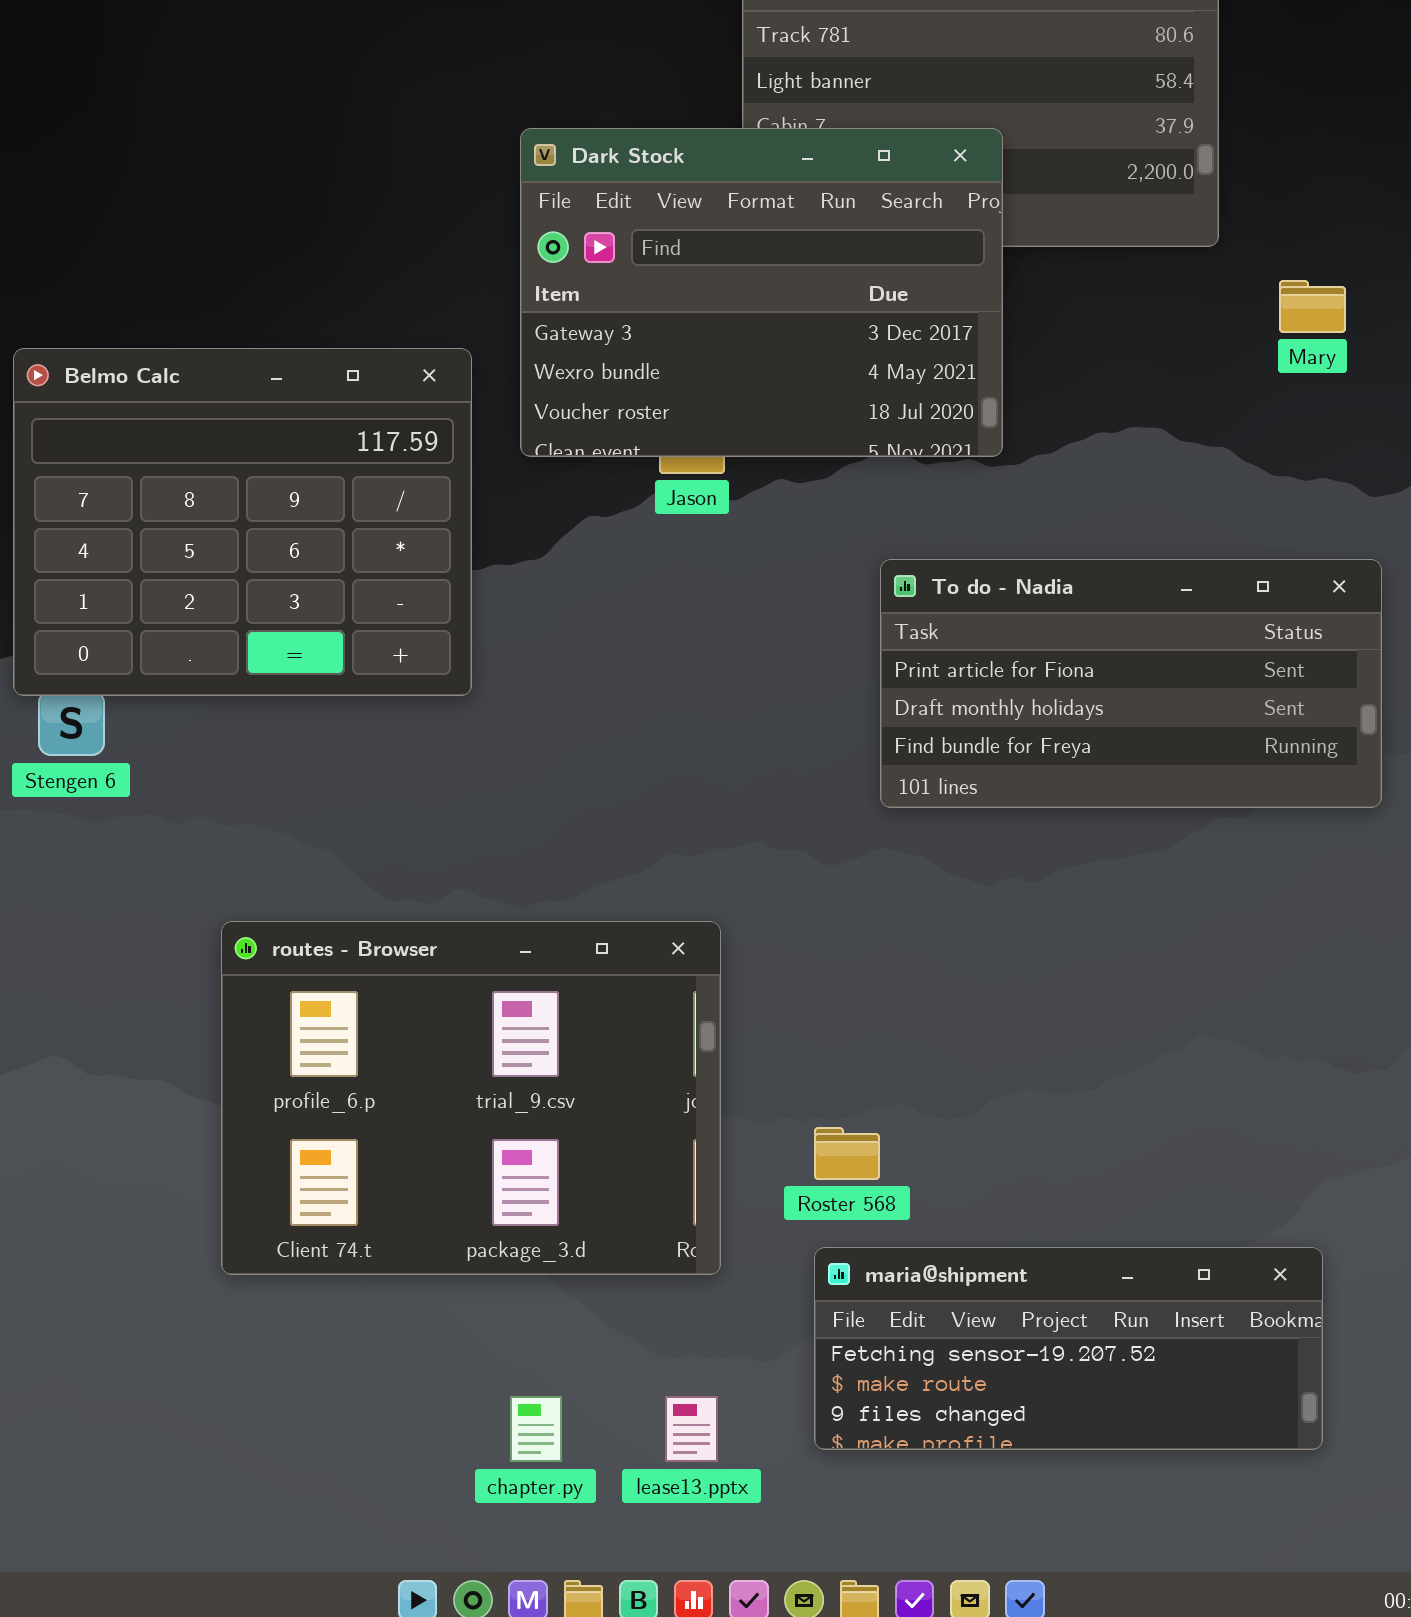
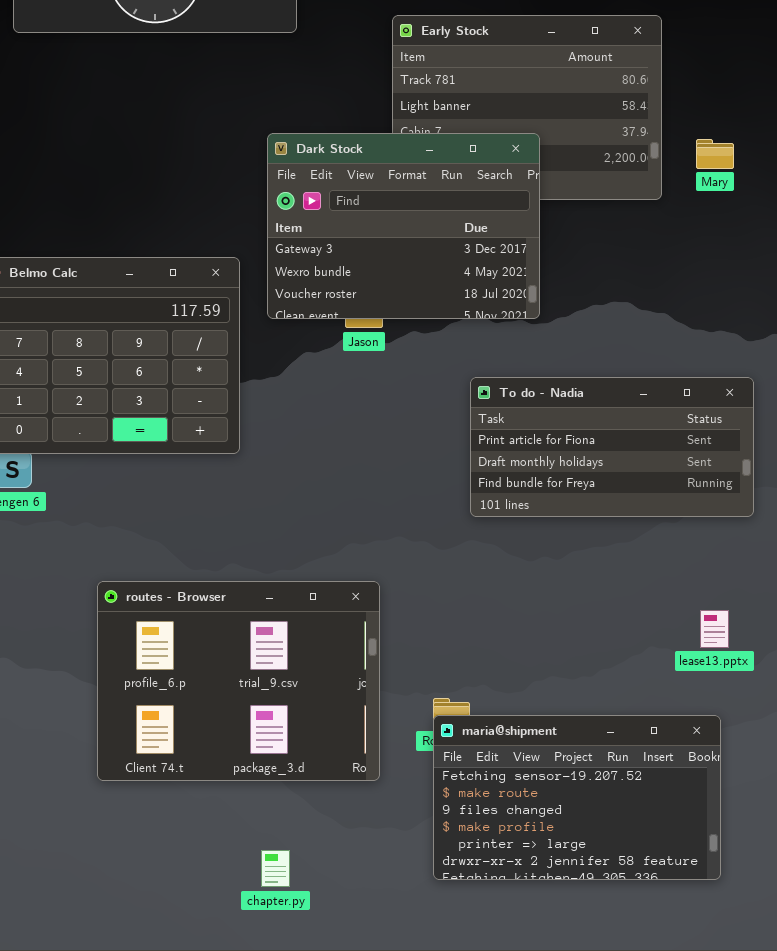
Mary: [1279,280,1346,333] -> [696,139,734,169], moved
maria@shipment: [814,1247,1323,1450] -> [433,715,721,880], resized
lease13.pptx: [665,1396,718,1462] -> [700,610,729,648], moved

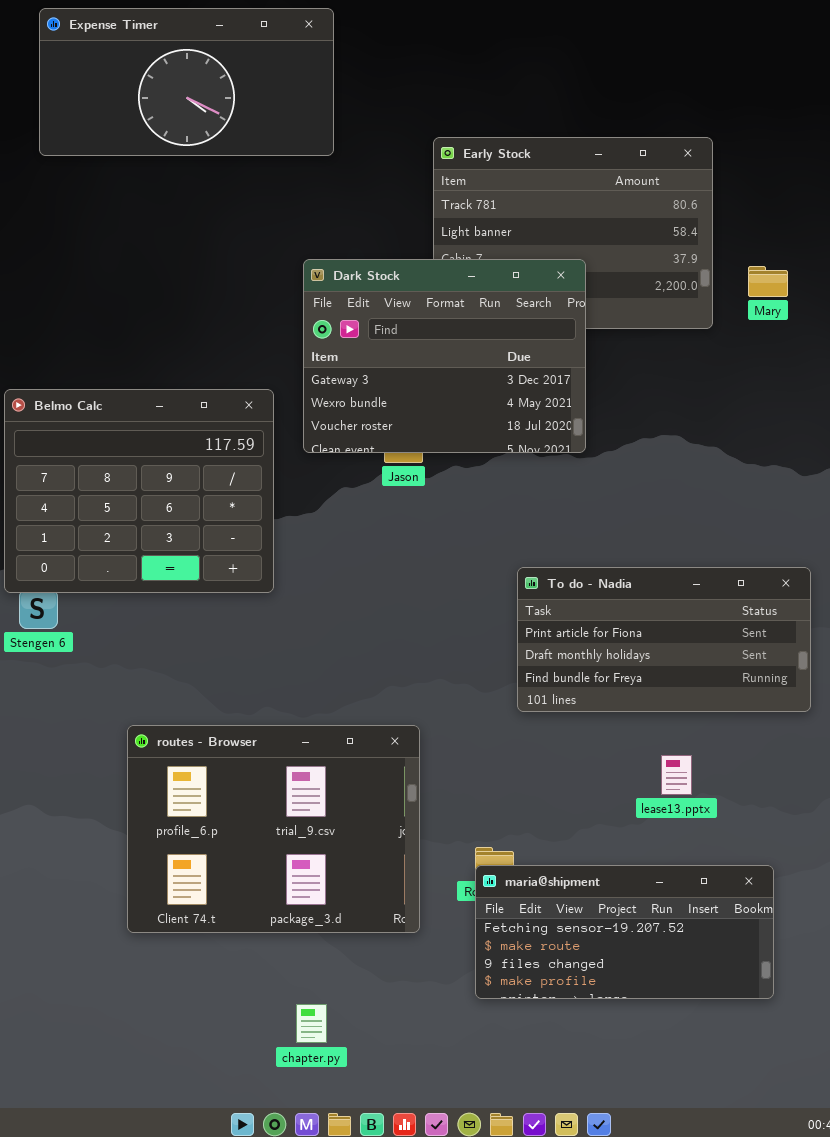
To do - Nadia: [470,377,754,517] -> [517,567,811,712], moved
lease13.pptx: [700,610,729,648] -> [661,755,692,795], moved
maria@shipment: [433,715,721,880] -> [475,865,774,999], resized

